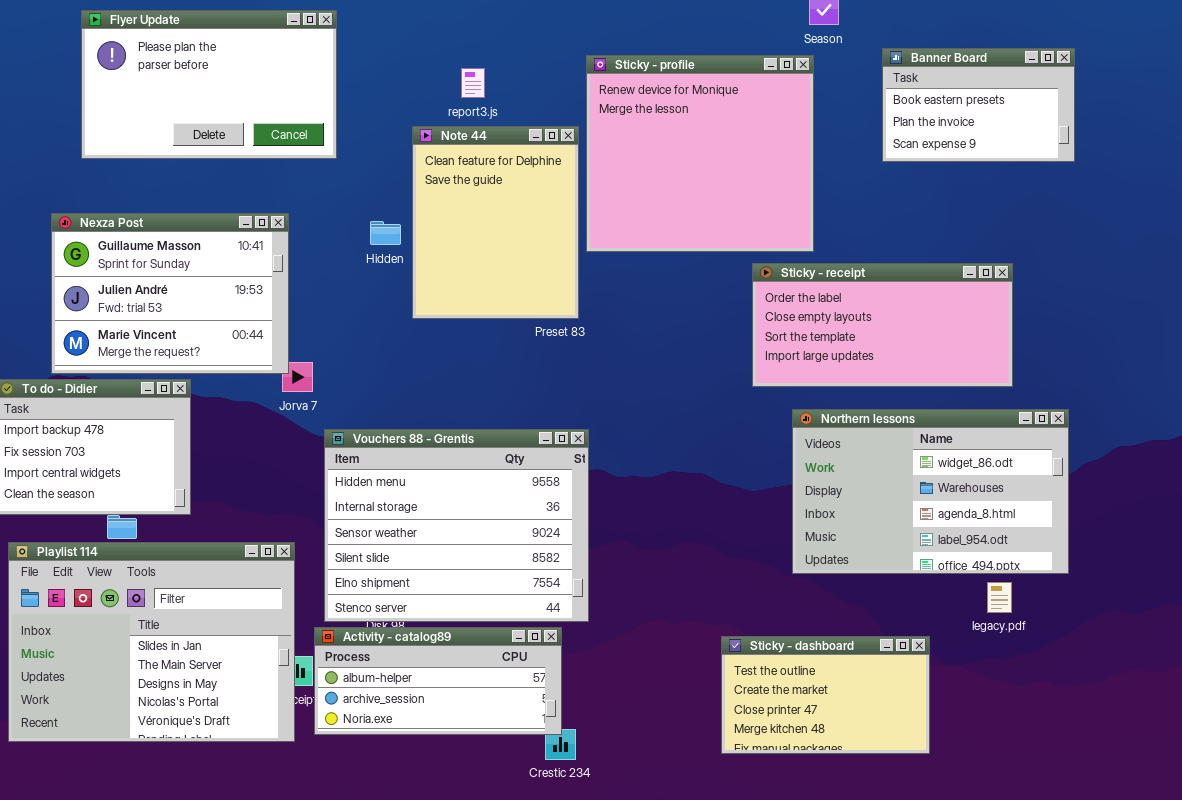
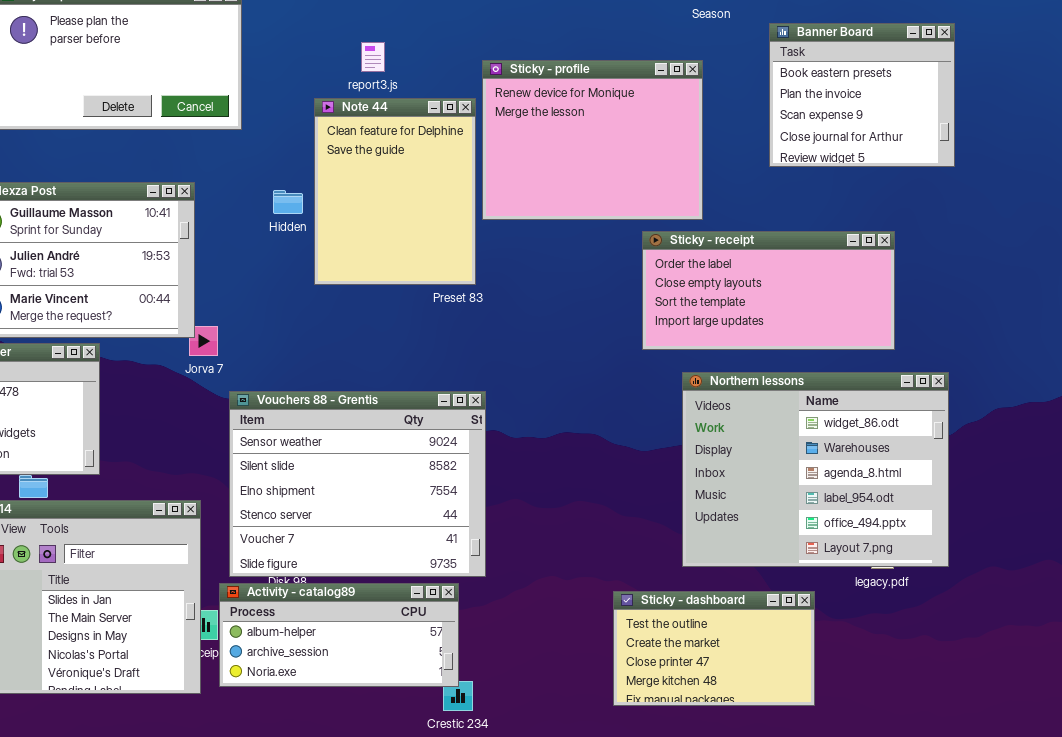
Banner Board: [882,48,1075,162] -> [769,23,955,167], resized
Sticky - profile: [586,55,814,252] -> [482,60,703,220], resized
Northern lessons: [792,409,1069,574] -> [682,372,949,567], resized
Vouchers 88 - Grentis: [324,429,589,622] -> [229,391,486,577], scrolled down 2 rows

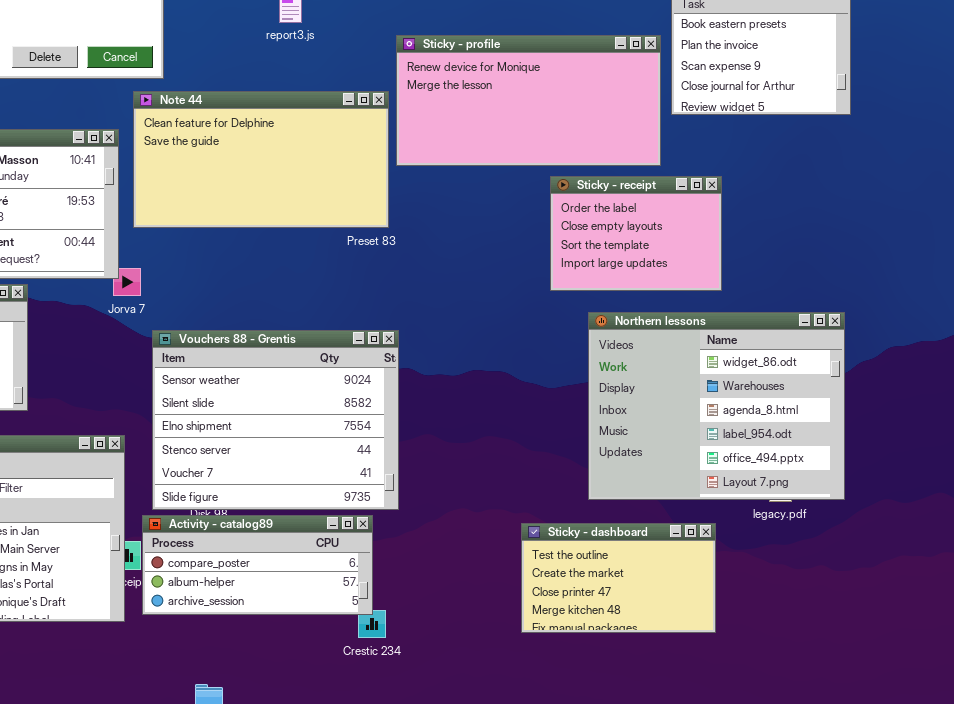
Sticky - profile: [482,60,703,220] -> [396,35,661,166], resized
Note 44: [314,98,476,285] -> [133,91,389,228], resized
Sticky - receipt: [642,231,895,350] -> [550,176,722,291], resized
Activity - catalog89: [219,583,459,687] -> [142,515,373,615], scrolled up 1 row

